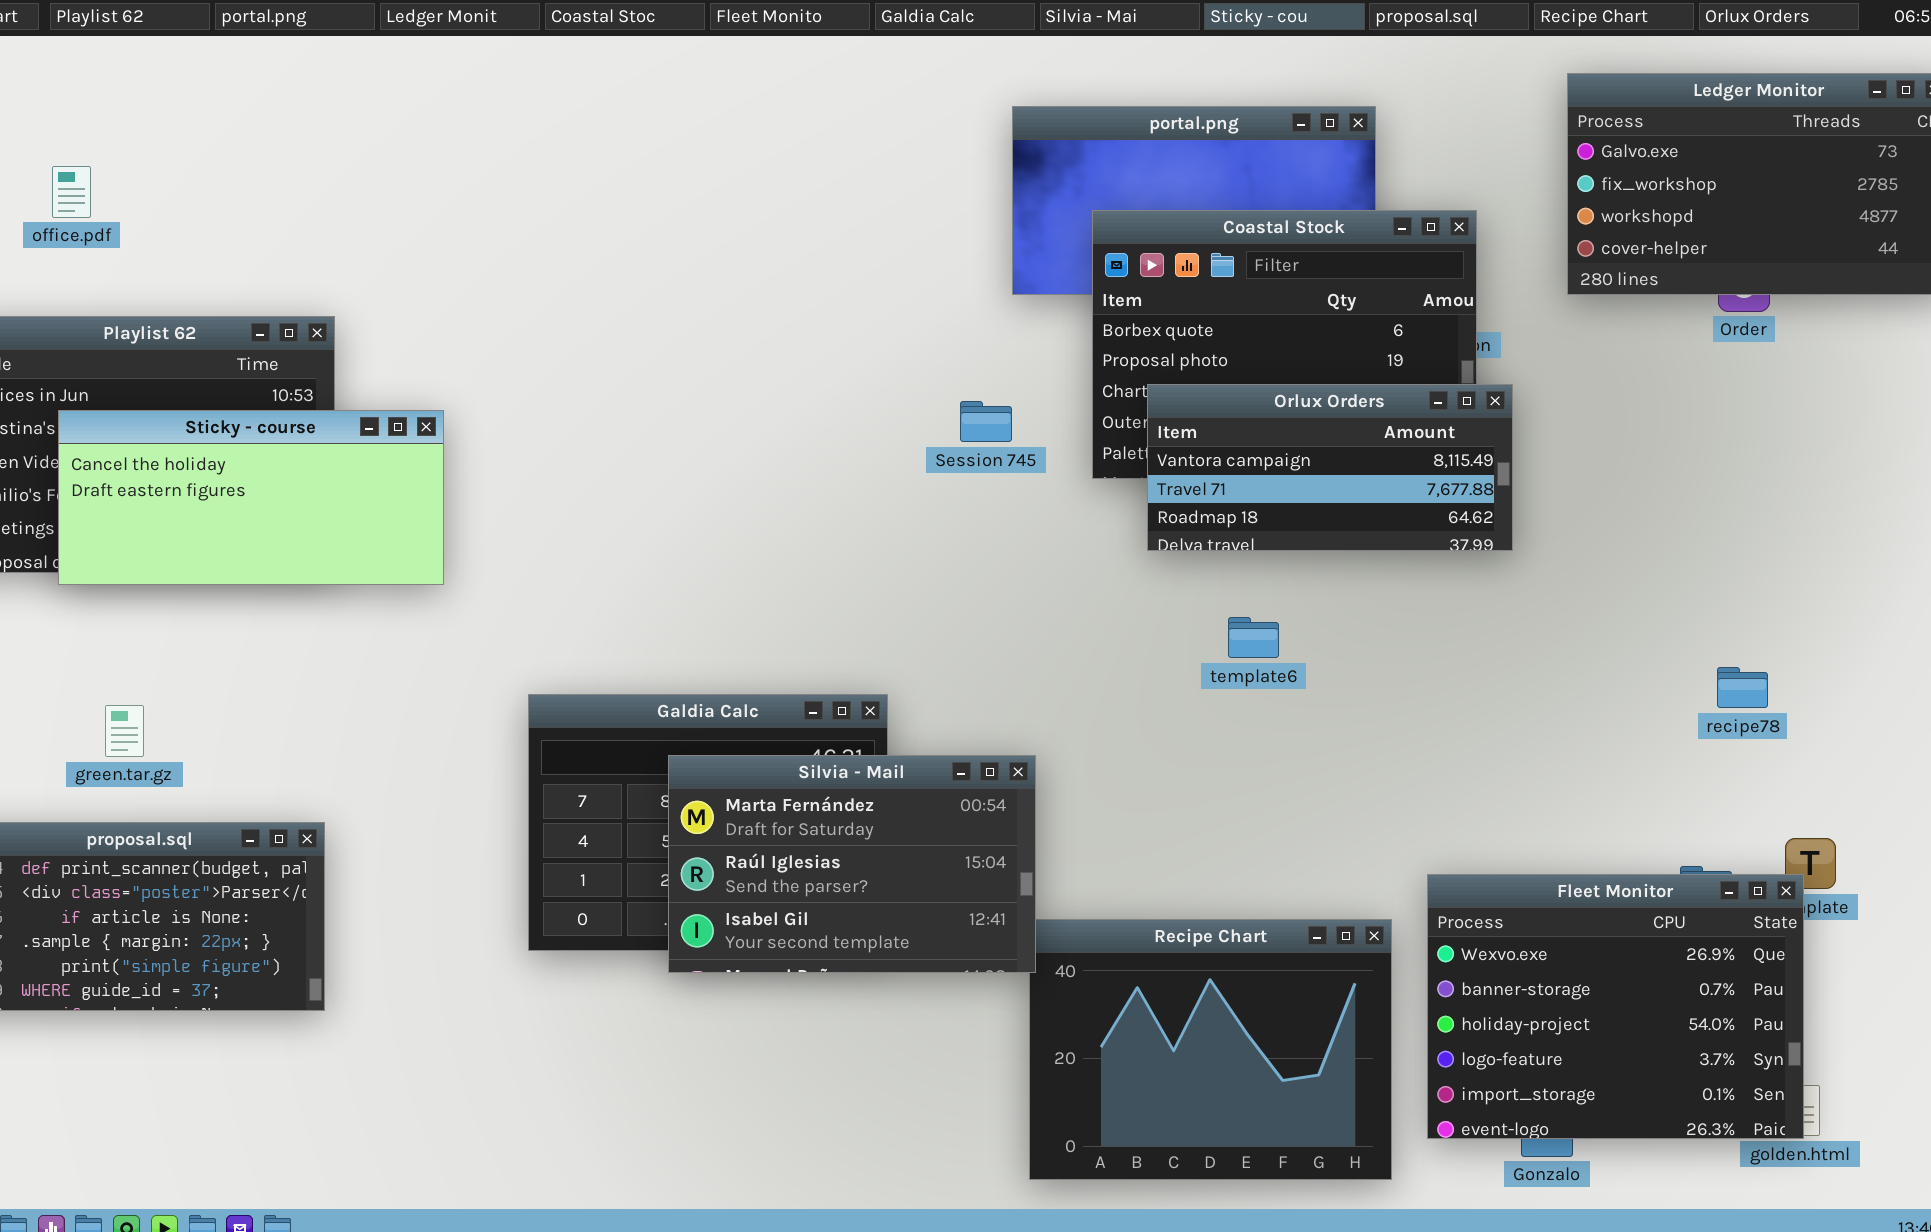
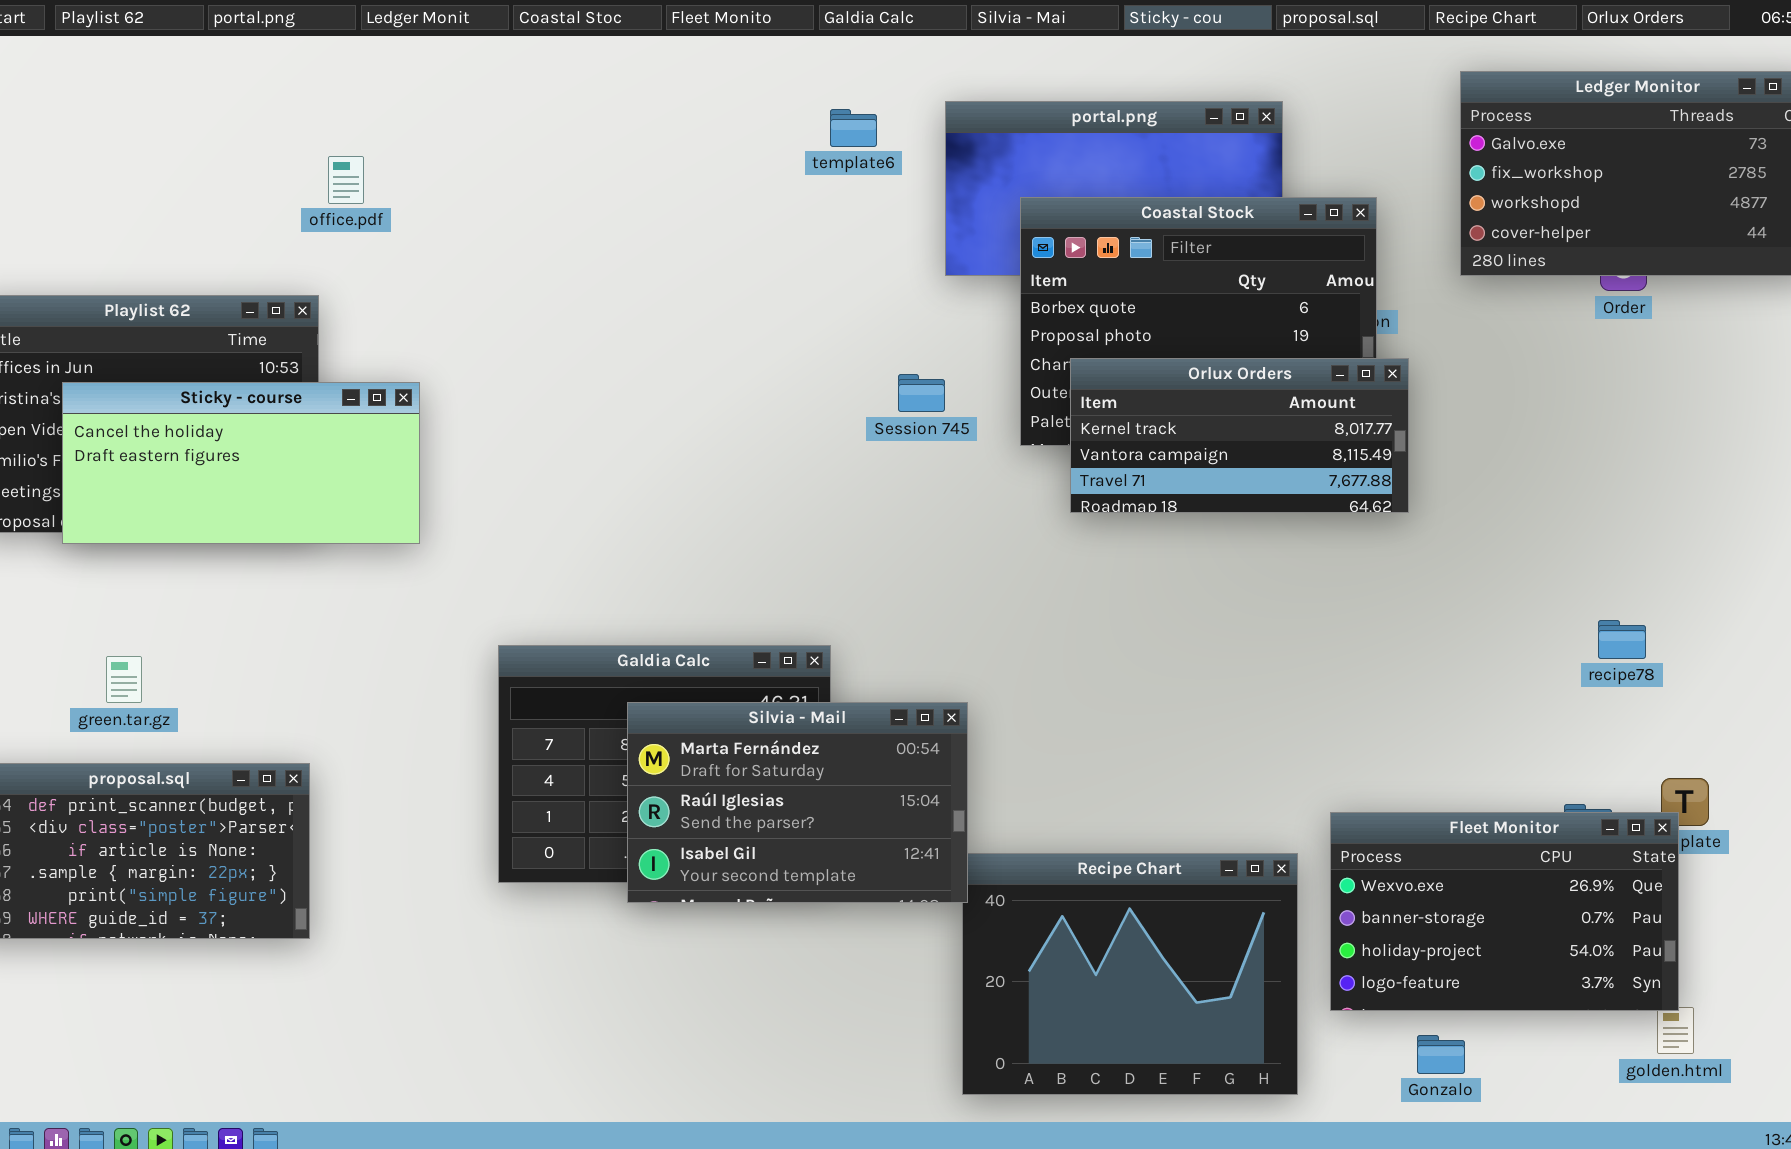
office.pdf: [52,166,91,218] -> [328,156,364,204], moved
Orlux Orders: [1147,384,1513,551] -> [1070,358,1409,513], scrolled up 1 row
template6: [1228,617,1279,658] -> [830,109,877,147], moved
Fleet Monitor: [1427,874,1804,1139] -> [1330,812,1679,1011], resized

